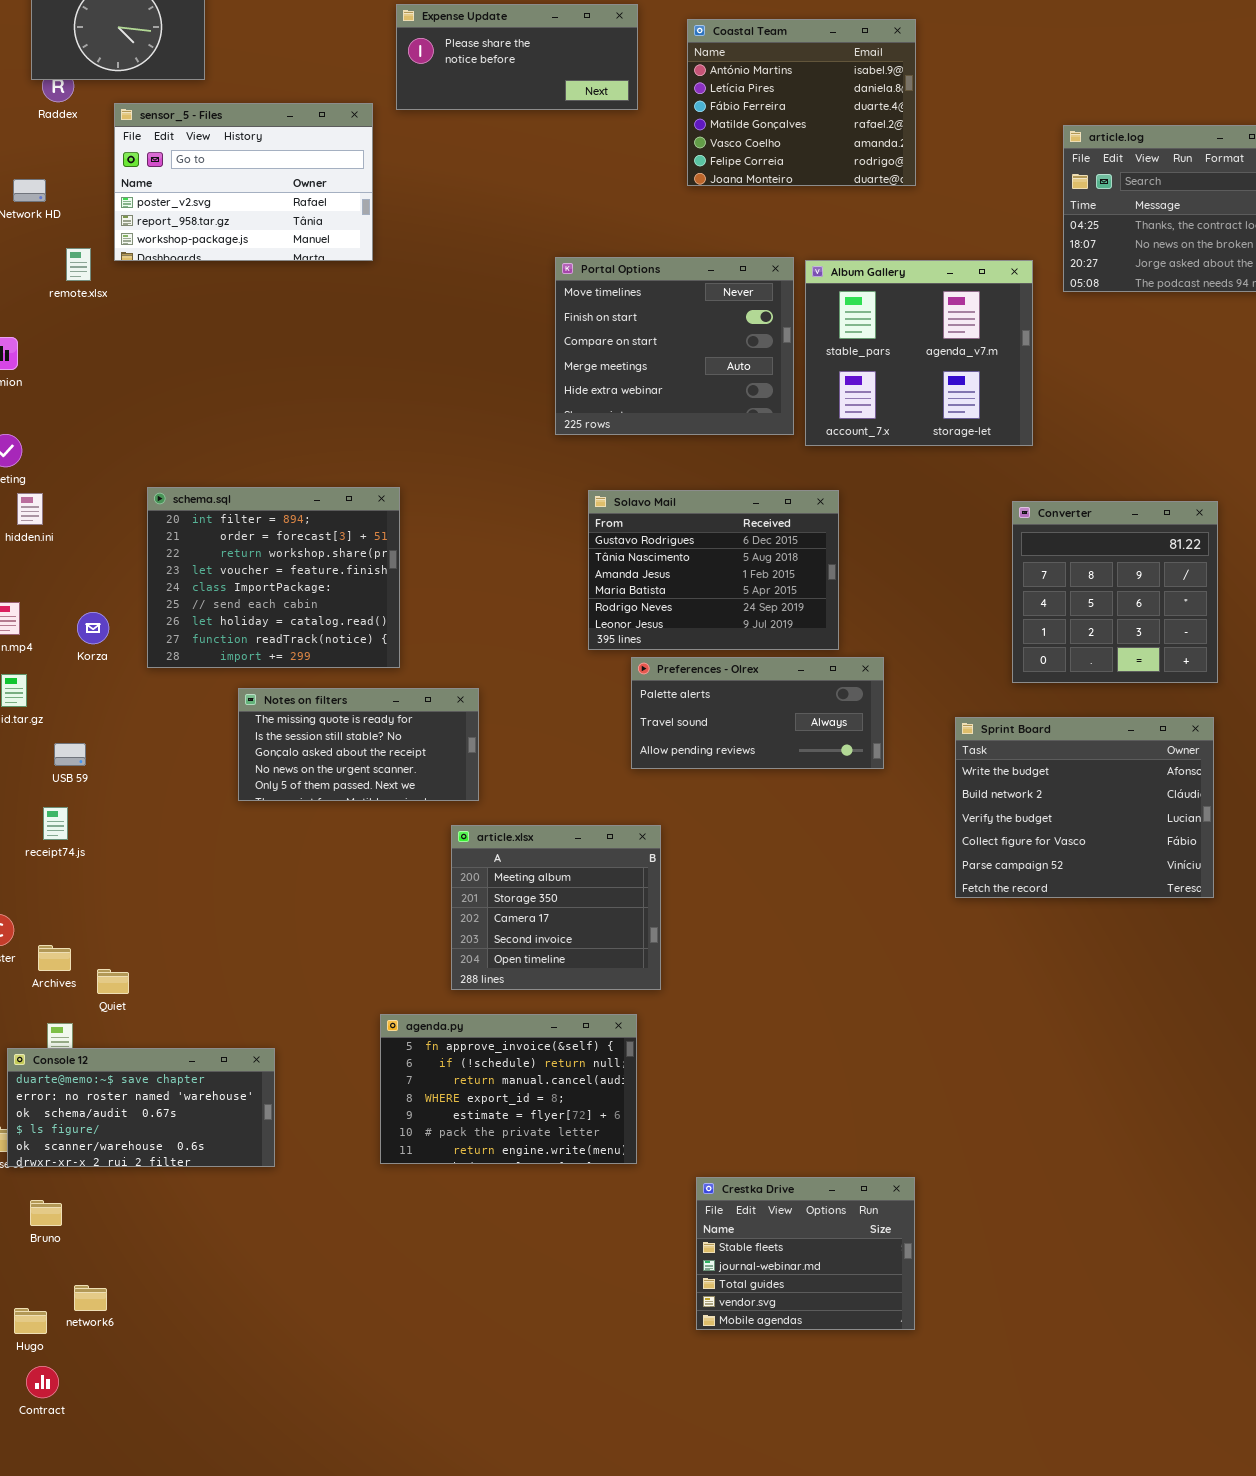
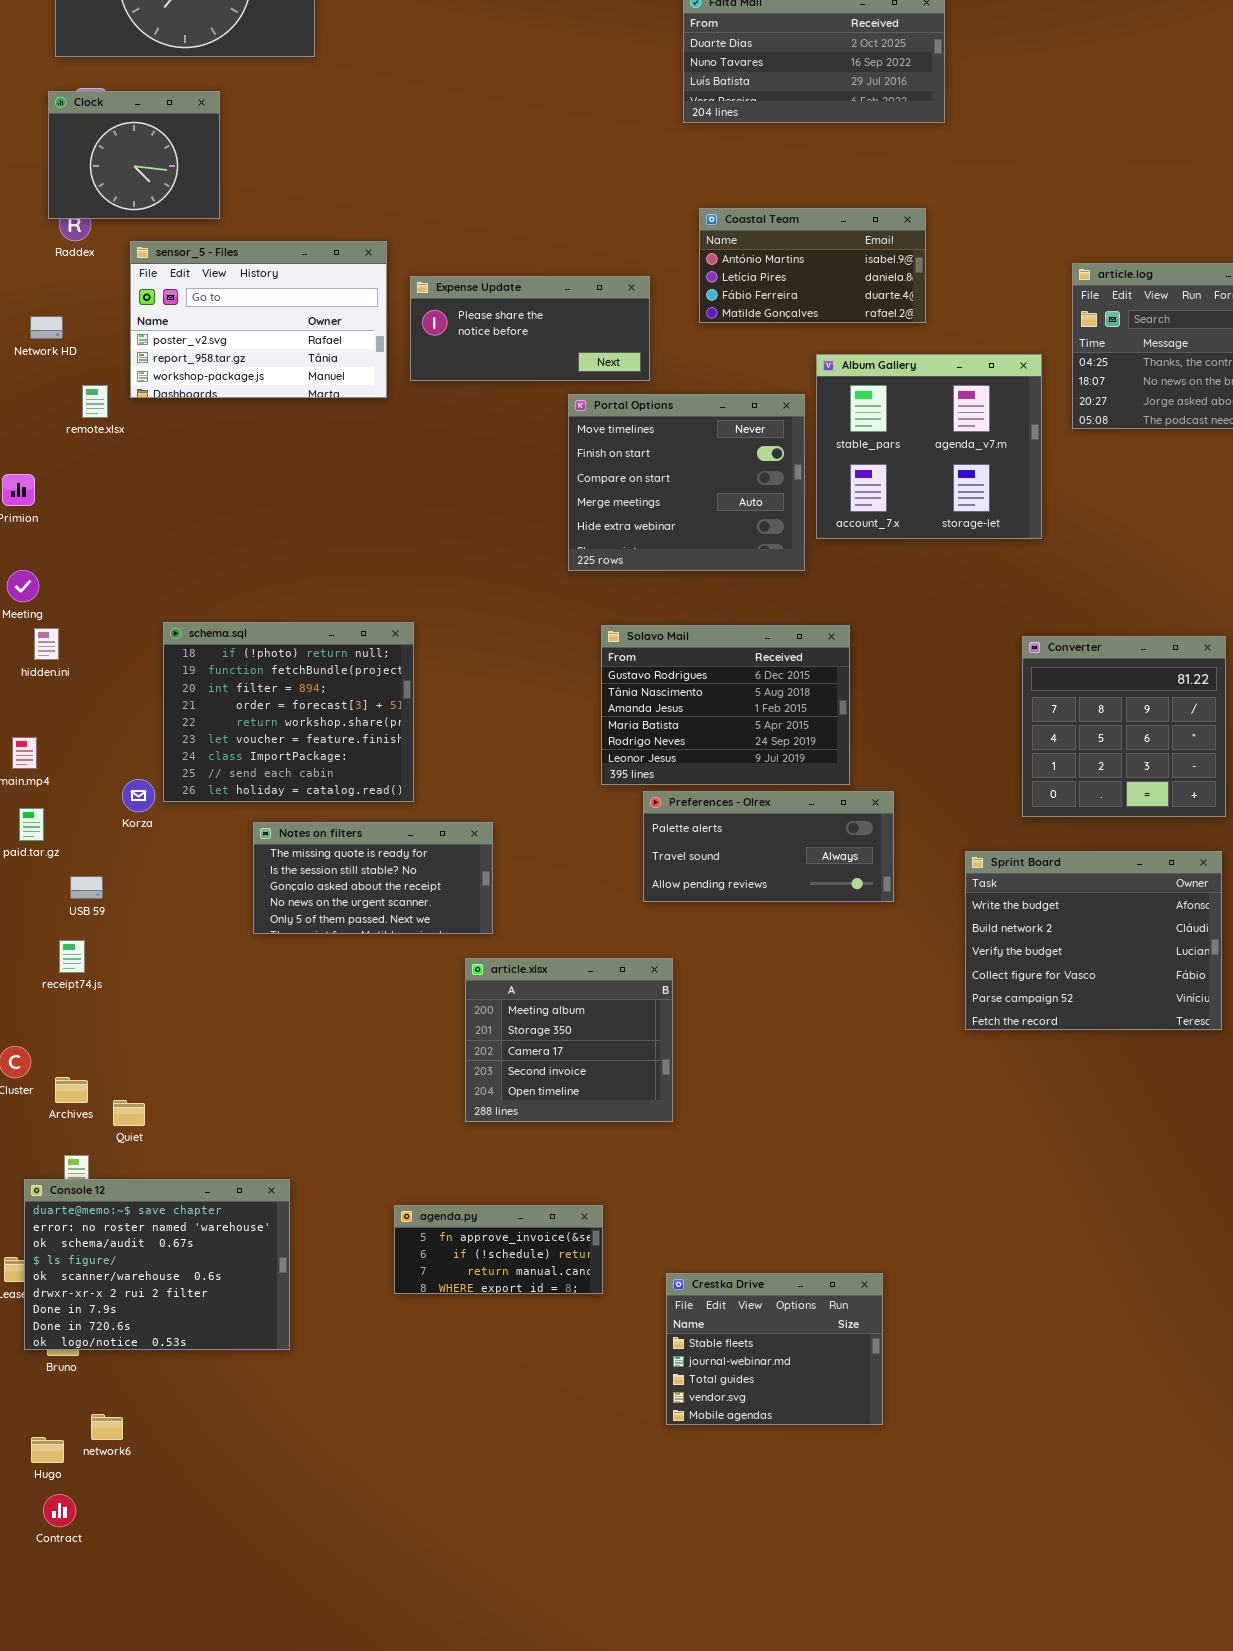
Expense Update: [396,4,638,110] -> [410,276,650,381], moved
Coastal Team: [687,19,916,186] -> [699,208,926,323], resized
Album Gallery: [805,260,1033,446] -> [816,354,1042,539], moved
schema.sql: [147,487,400,668] -> [163,622,414,802], scrolled up 2 rows
Korza: [77,612,109,644] -> [122,779,155,812], moved
agenda.py: [380,1014,637,1164] -> [394,1205,603,1294], resized
Console 12: [7,1048,275,1167] -> [24,1179,290,1350], resized
Crestka Drive: [696,1177,915,1330] -> [666,1273,883,1425], moved

